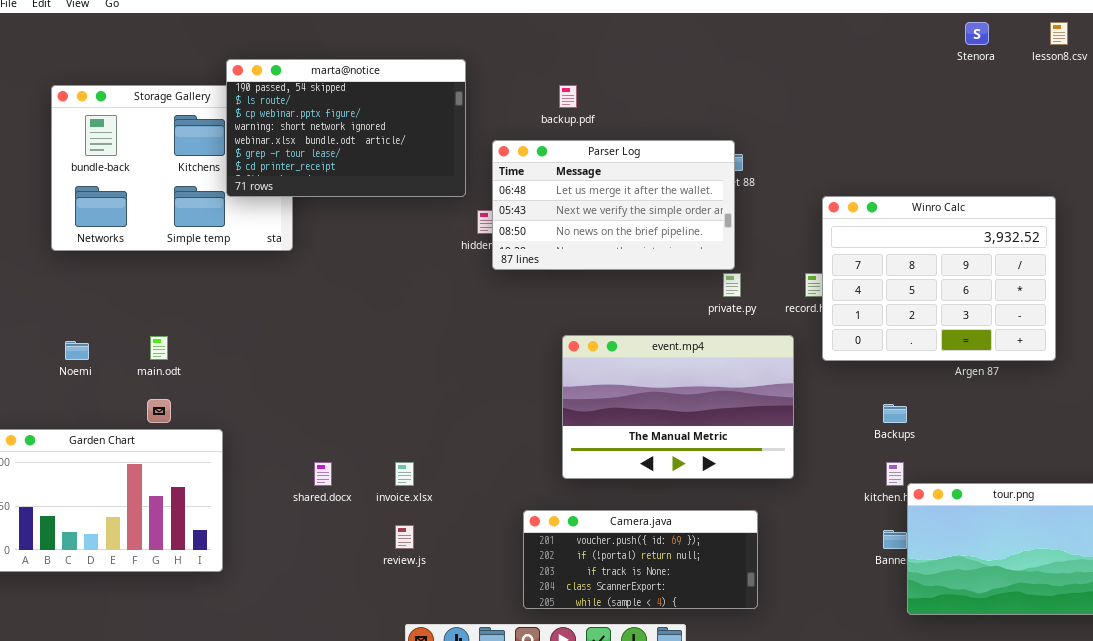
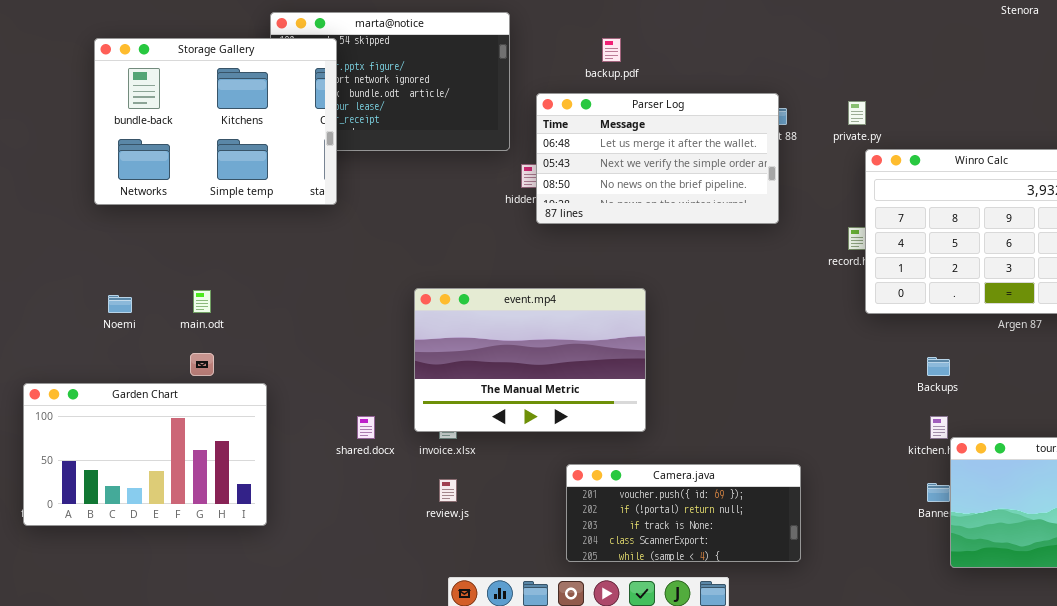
Storage Gallery: [51,85,293,251] -> [94,38,337,205], raised
private.py: [723,273,741,297] -> [848,101,866,125], moved
event.mp4: [562,335,794,479] -> [414,288,646,432], moved

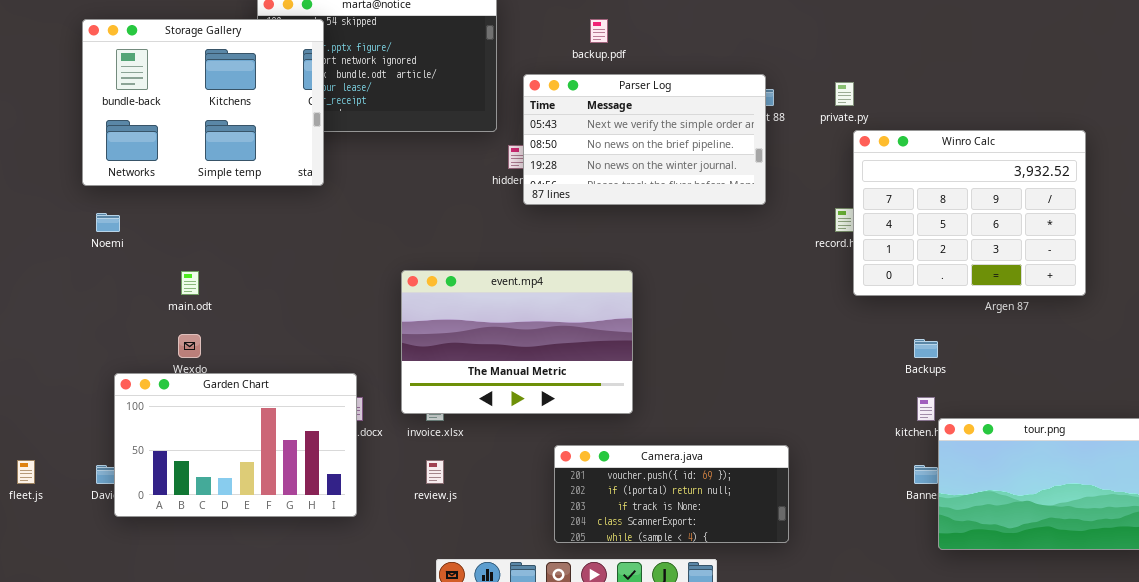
Parser Log: [536,93,779,224] -> [523,74,766,205], scrolled down 1 row
Noemi: [108,295,132,313] -> [96,213,120,232], moved
Garden Chart: [23,383,267,526] -> [114,373,357,517], moved

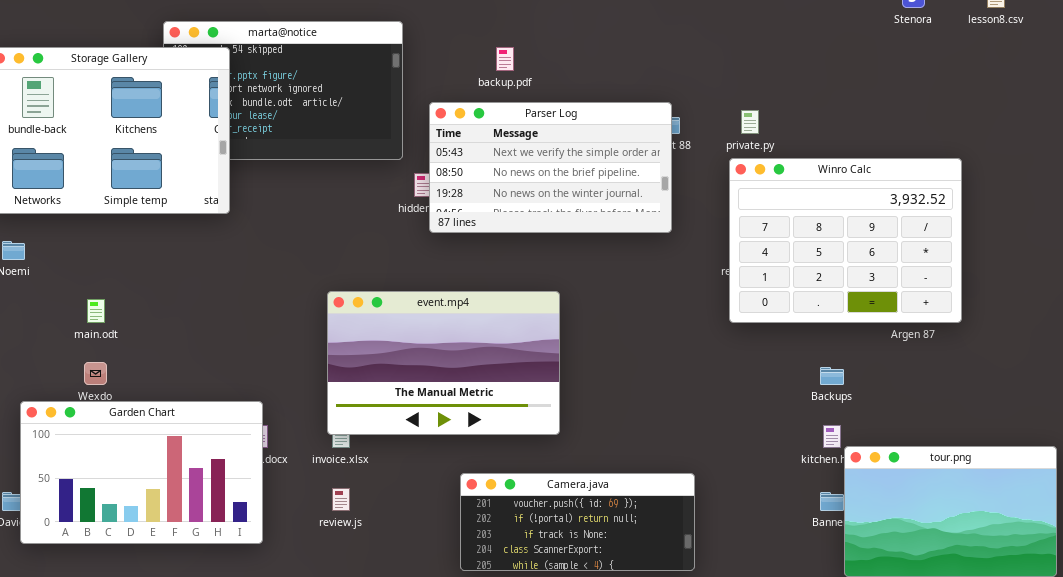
Winro Calc: [853,130,1086,296] -> [729,158,962,323], moved
event.mp4: [401,270,633,414] -> [327,291,560,435], moved

